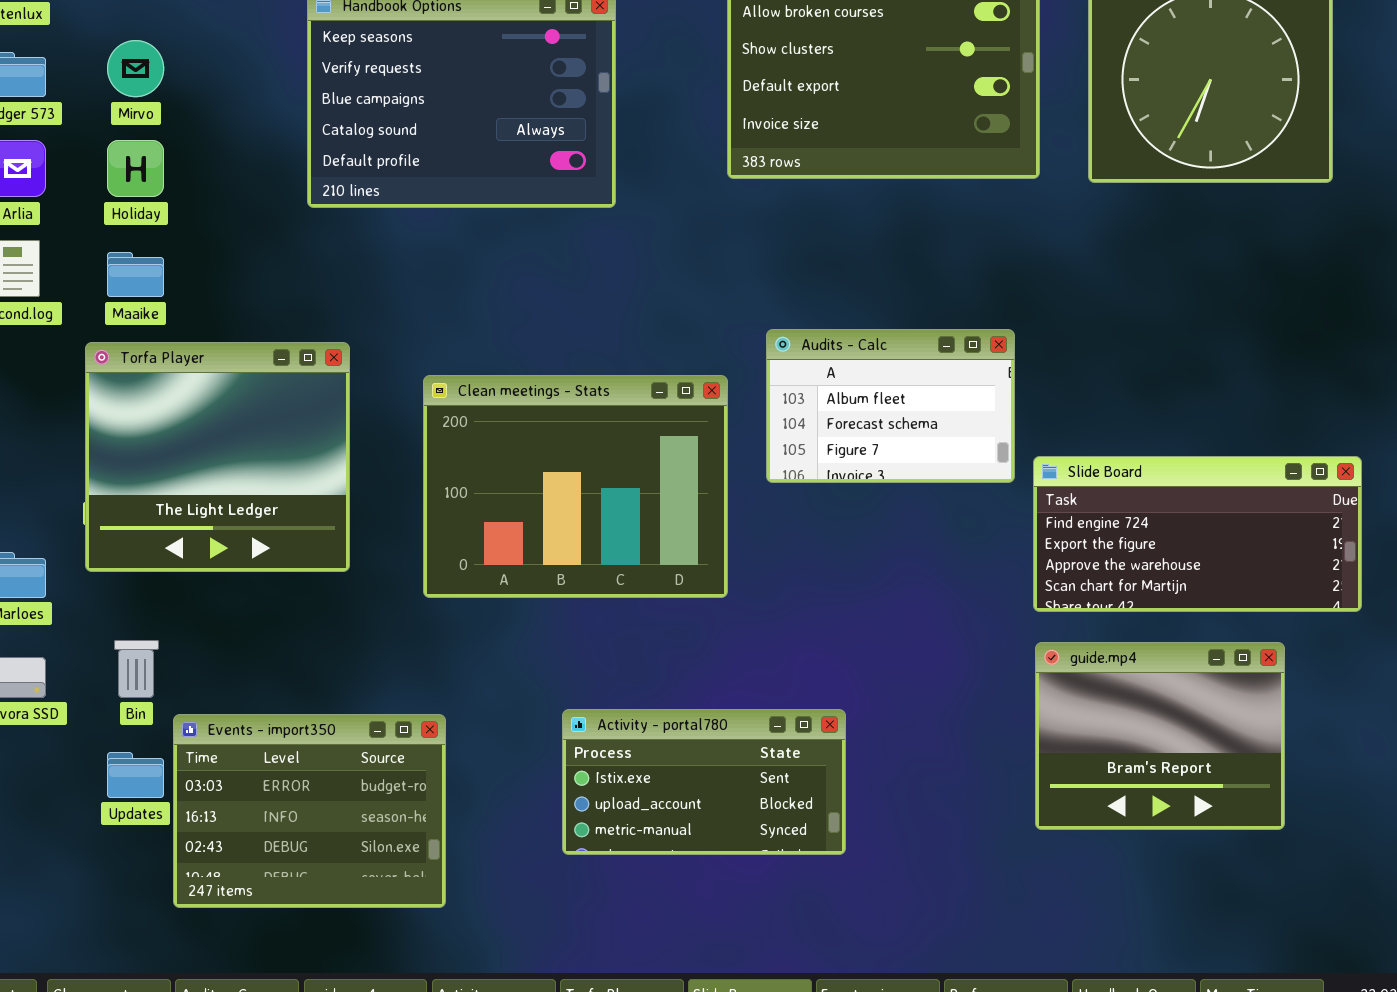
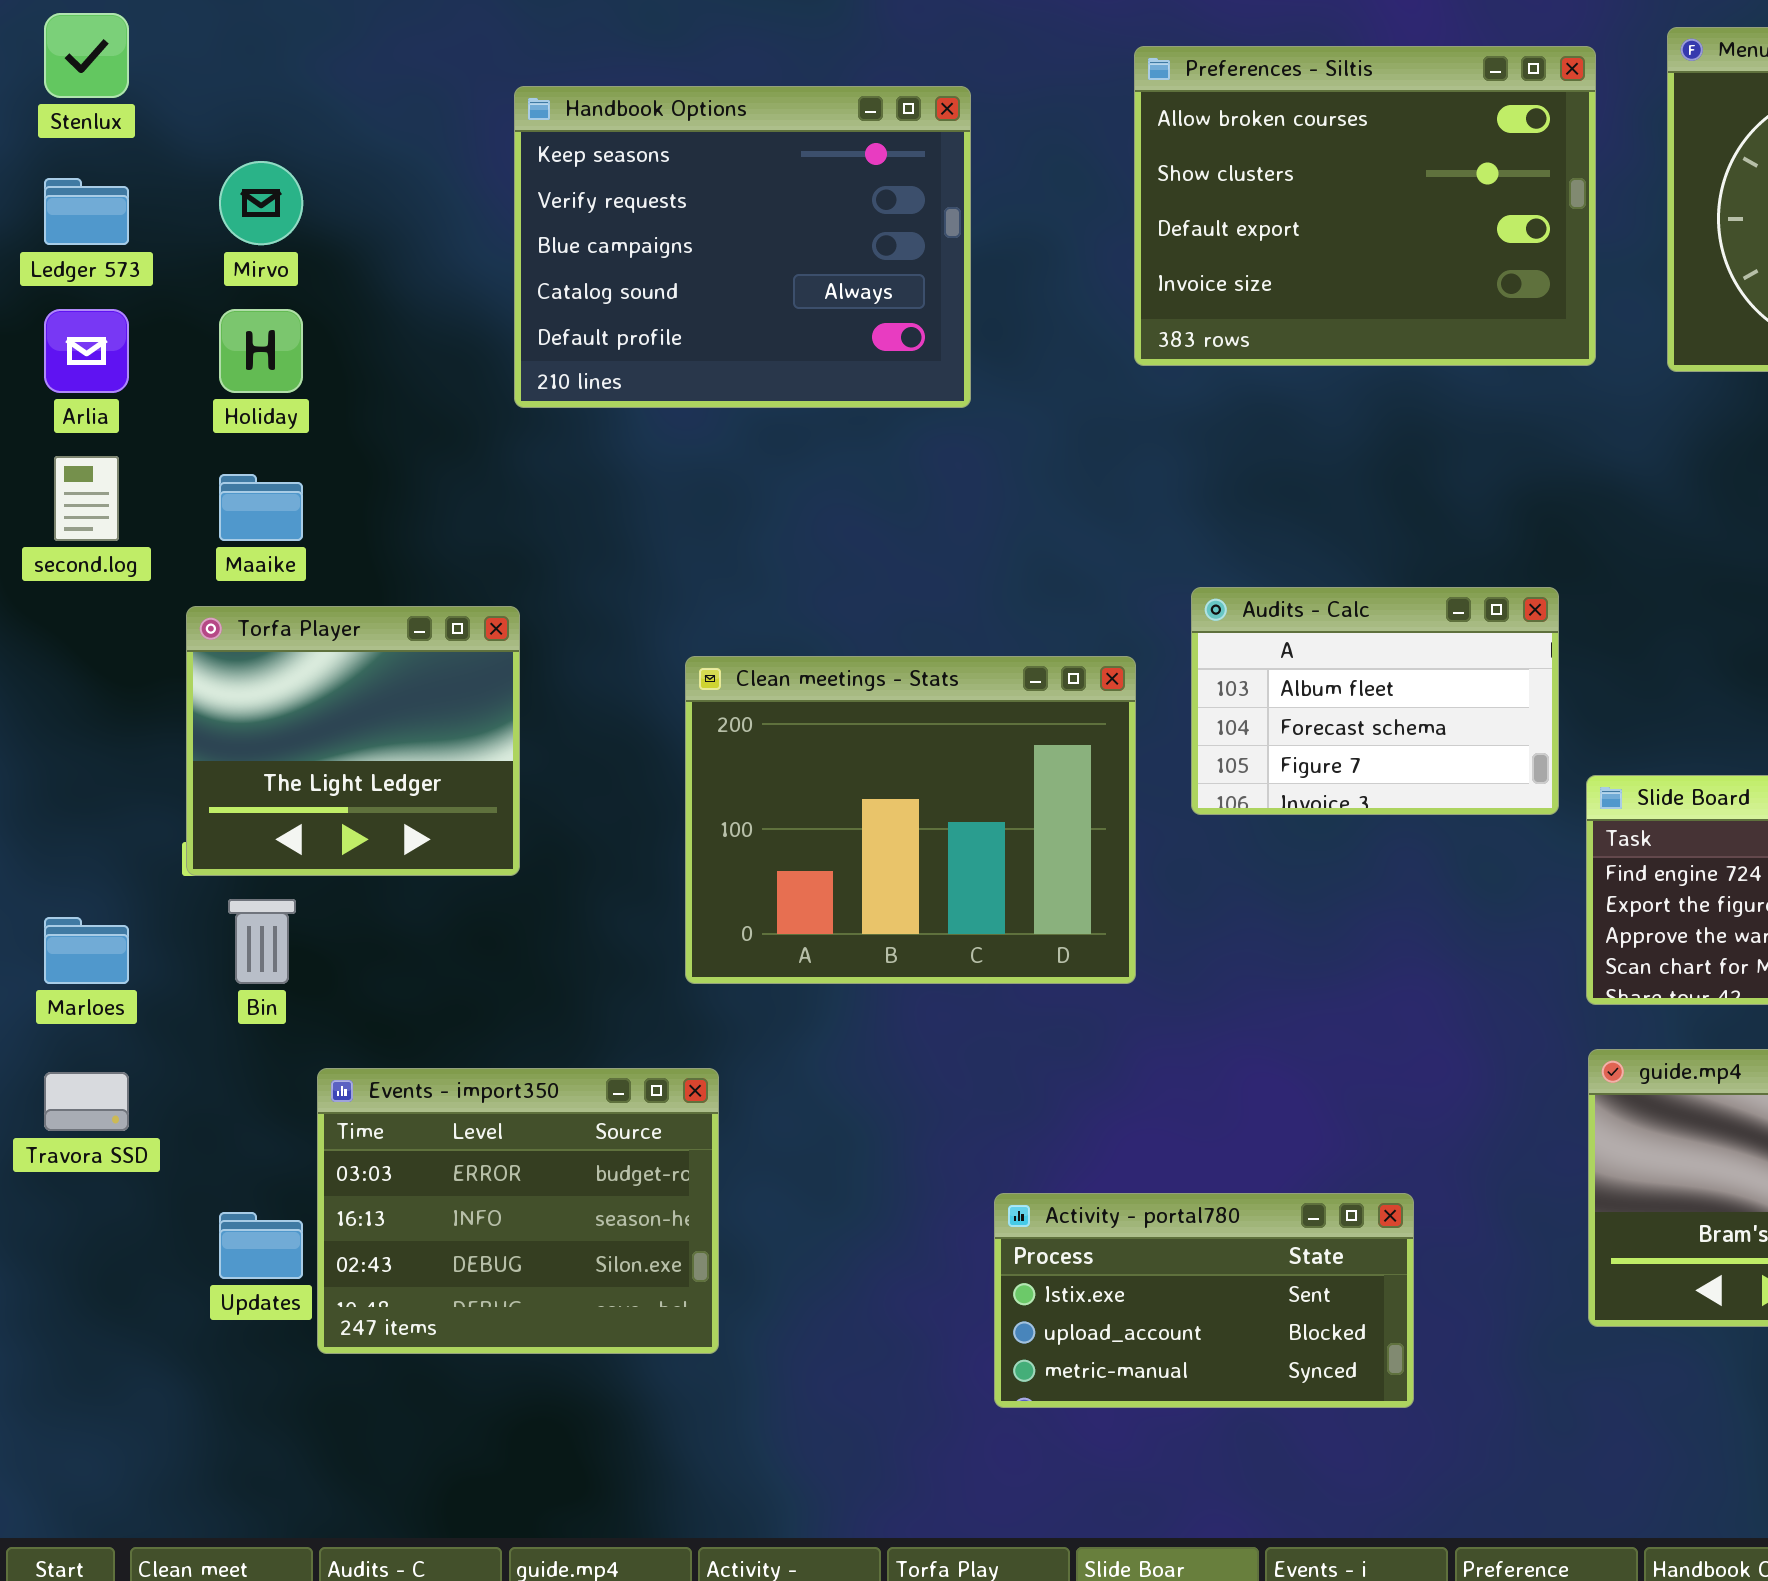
Torfa Player: [85,342,350,572] -> [186,606,520,876], resized
Bin: [114,640,159,698] -> [228,899,296,984], moved
Activity - portal780: [562,709,846,855] -> [994,1193,1414,1408], moved
Events - import350: [173,714,446,908] -> [317,1068,719,1354], moved

